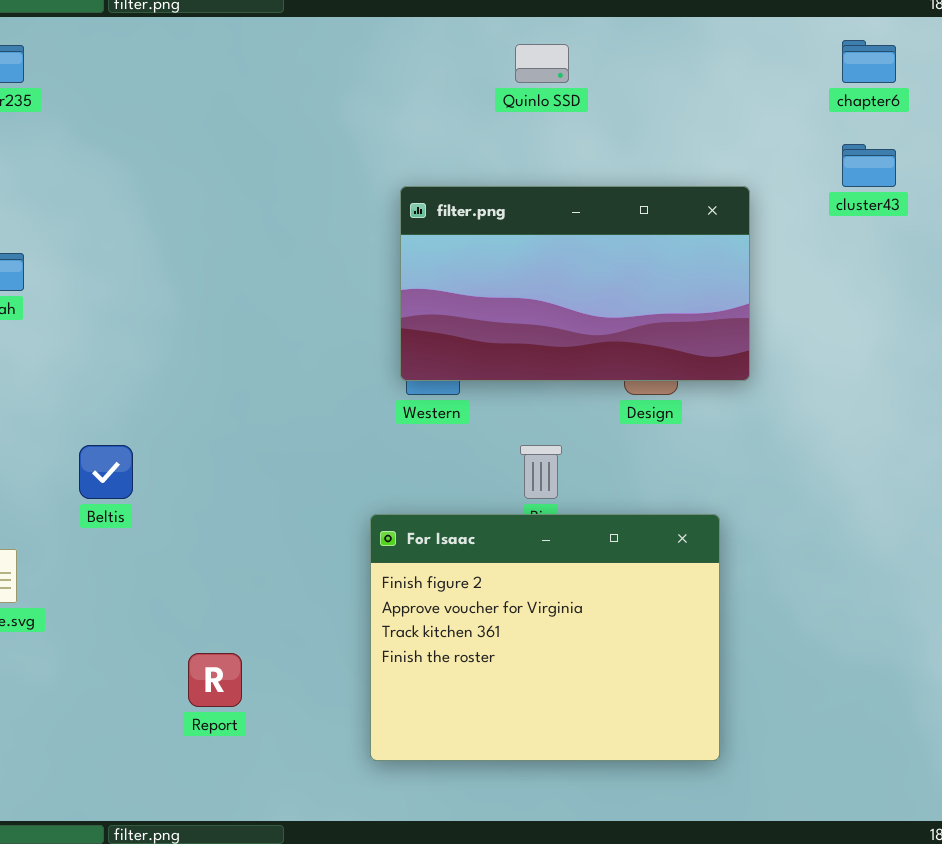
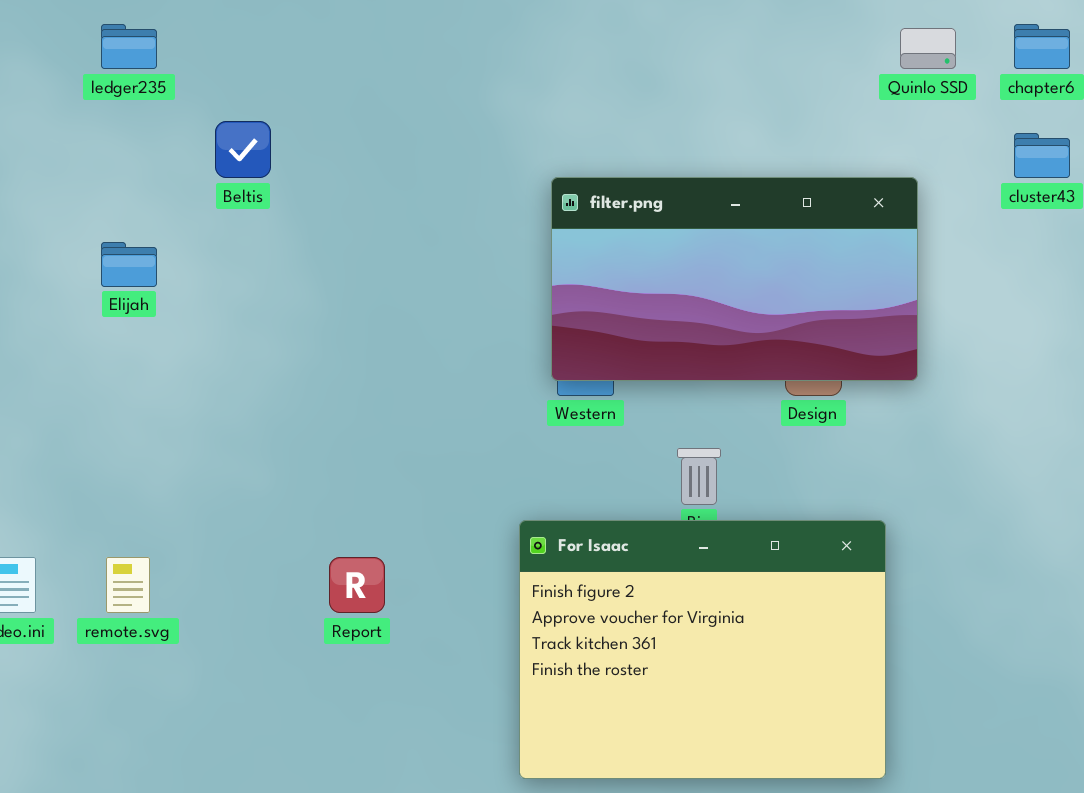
Quinlo SSD: [515,44,569,83] -> [900,28,956,69], moved
Beltis: [79,445,133,499] -> [215,121,271,178], moved
Report: [188,653,242,707] -> [329,557,385,613], moved

